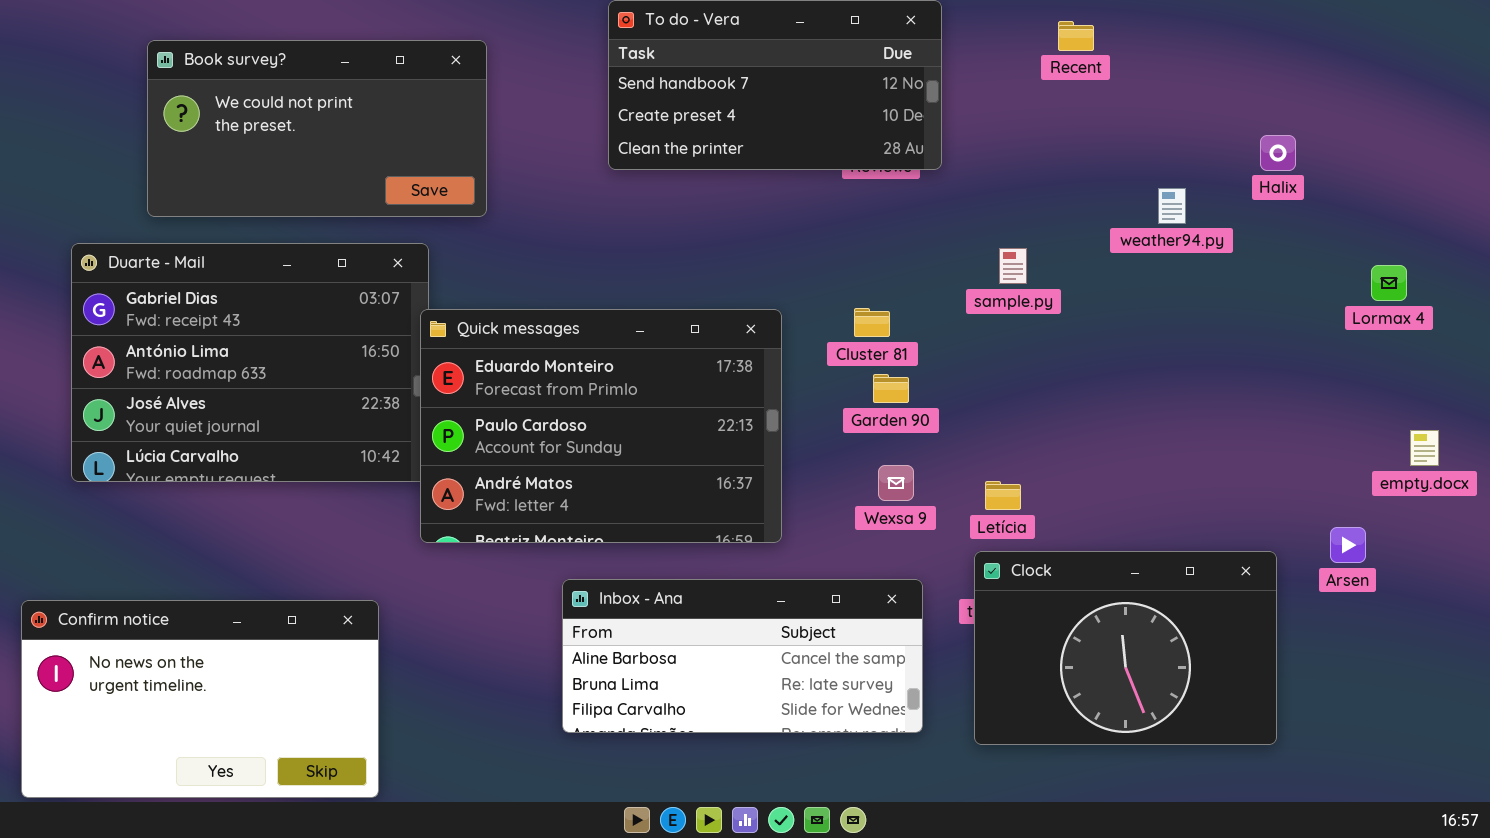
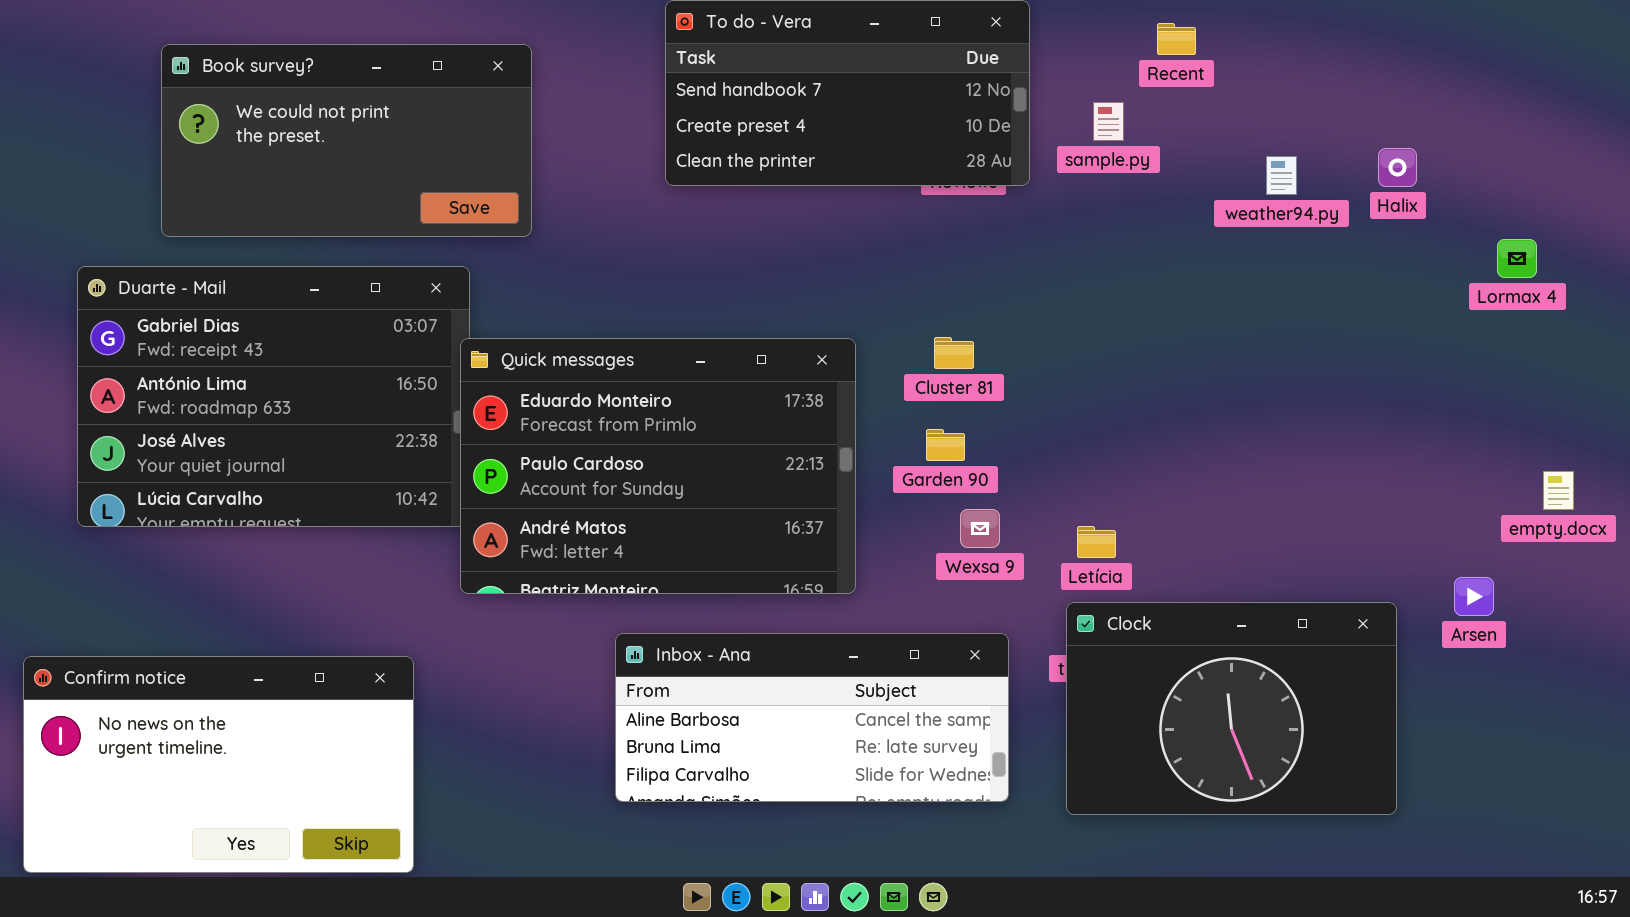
weather94.py: [1158,188,1186,224] -> [1266,156,1297,195], moved
sample.py: [999,248,1027,284] -> [1093,102,1124,141], moved
Lormax 4: [1371,265,1407,301] -> [1497,239,1537,278], moved
Garden 90: [873,374,909,403] -> [926,429,965,461], moved

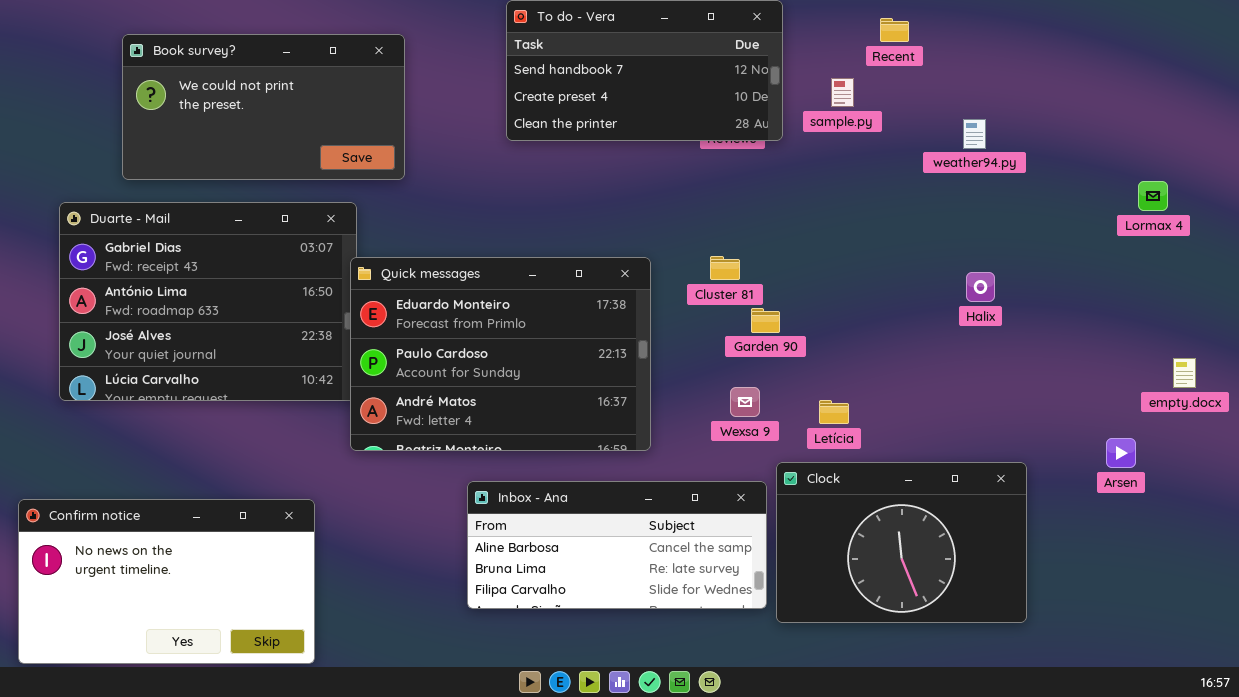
Halix: [1378,148,1417,187] -> [966,272,995,302], moved
Garden 90: [926,429,965,461] -> [751,308,780,333], moved
Clock: [1066,602,1397,815] -> [776,462,1027,623], moved

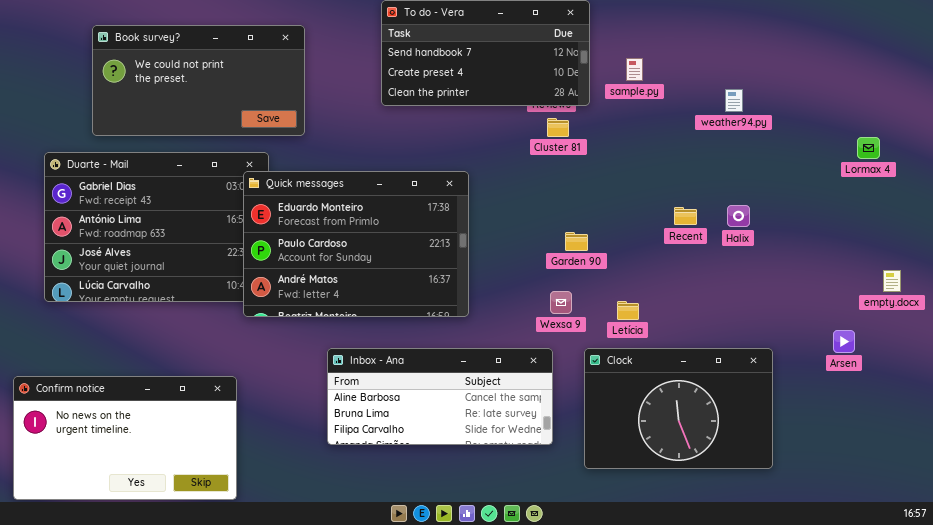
Recent: [880,18,909,42] -> [674,207,697,225], moved
Cluster 81: [710,256,740,280] -> [547,118,569,137], moved
Quick messages: [350,257,651,451] -> [243,171,469,317], moved
Inbox - Ana: [467,481,767,609] -> [327,348,553,445], moved

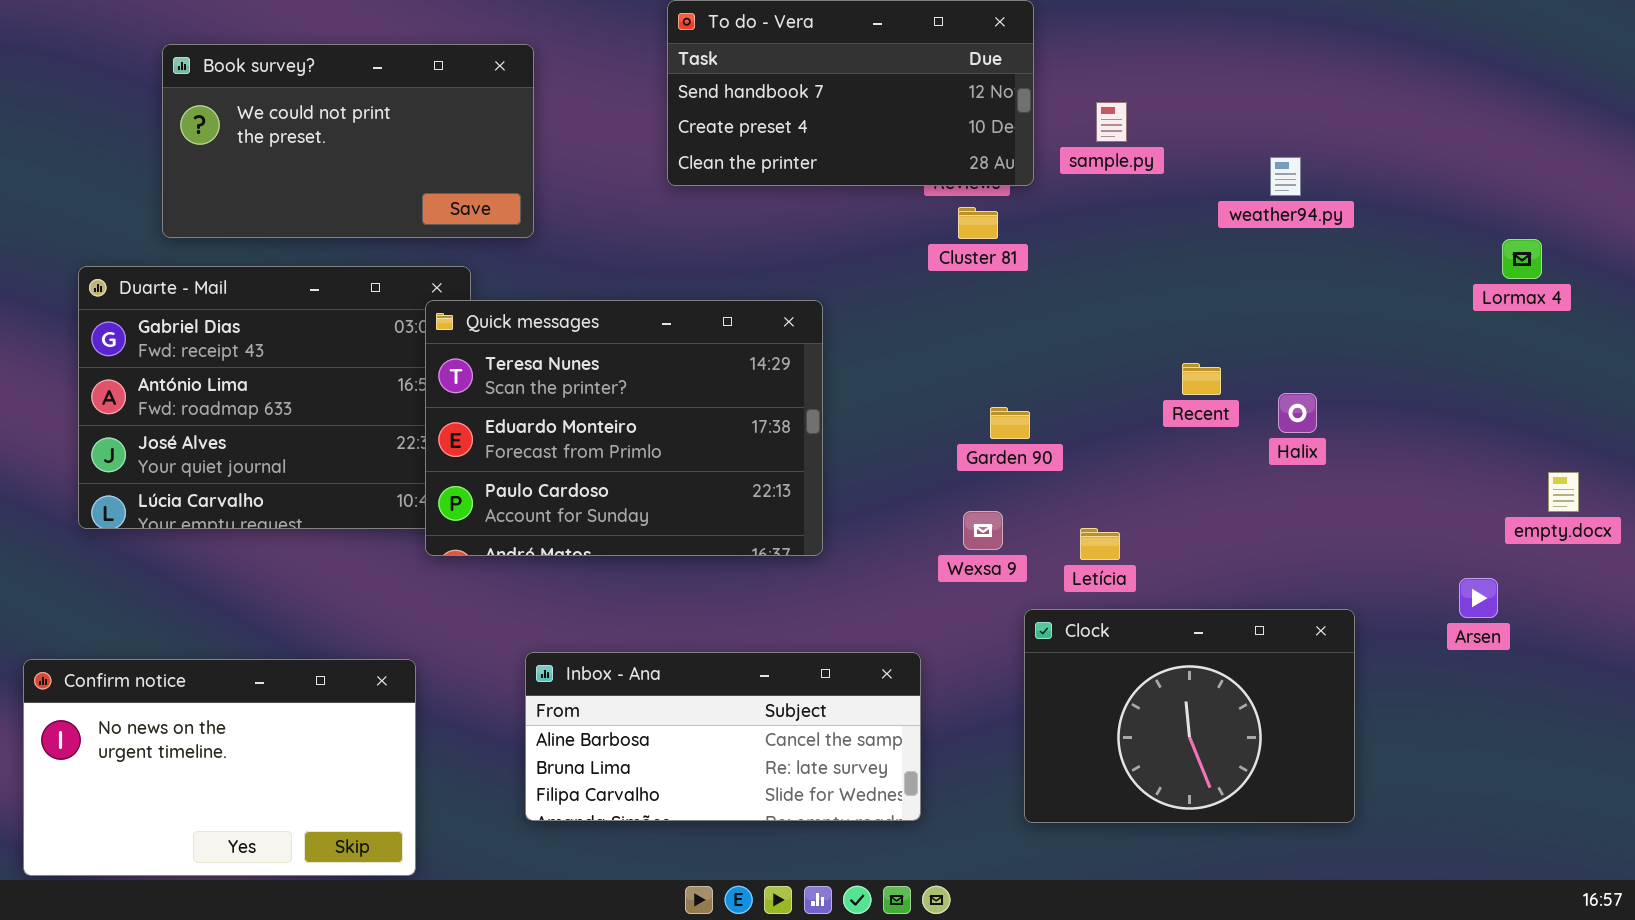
Quick messages: [243,171,469,317] -> [425,300,823,556], scrolled up 1 row
Halix: [727,205,750,227] -> [1278,393,1317,433], moved
Inbox - Ana: [327,348,553,445] -> [525,652,921,821], moved

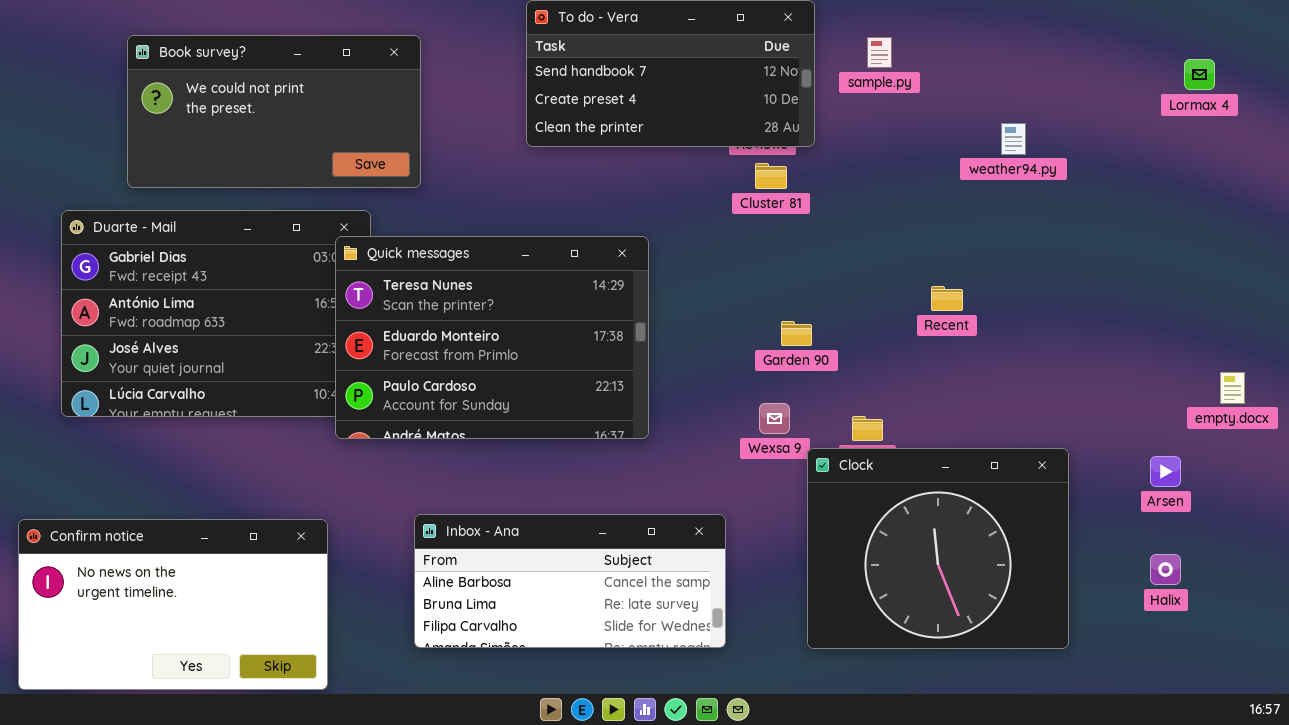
sample.py: [1096,102,1127,142] -> [867,37,892,68], moved
Lormax 4: [1502,239,1542,279] -> [1184,59,1215,90], moved
Halix: [1278,393,1317,433] -> [1150,554,1181,585], moved
Clock: [1024,609,1355,823] -> [807,448,1069,649], resized

